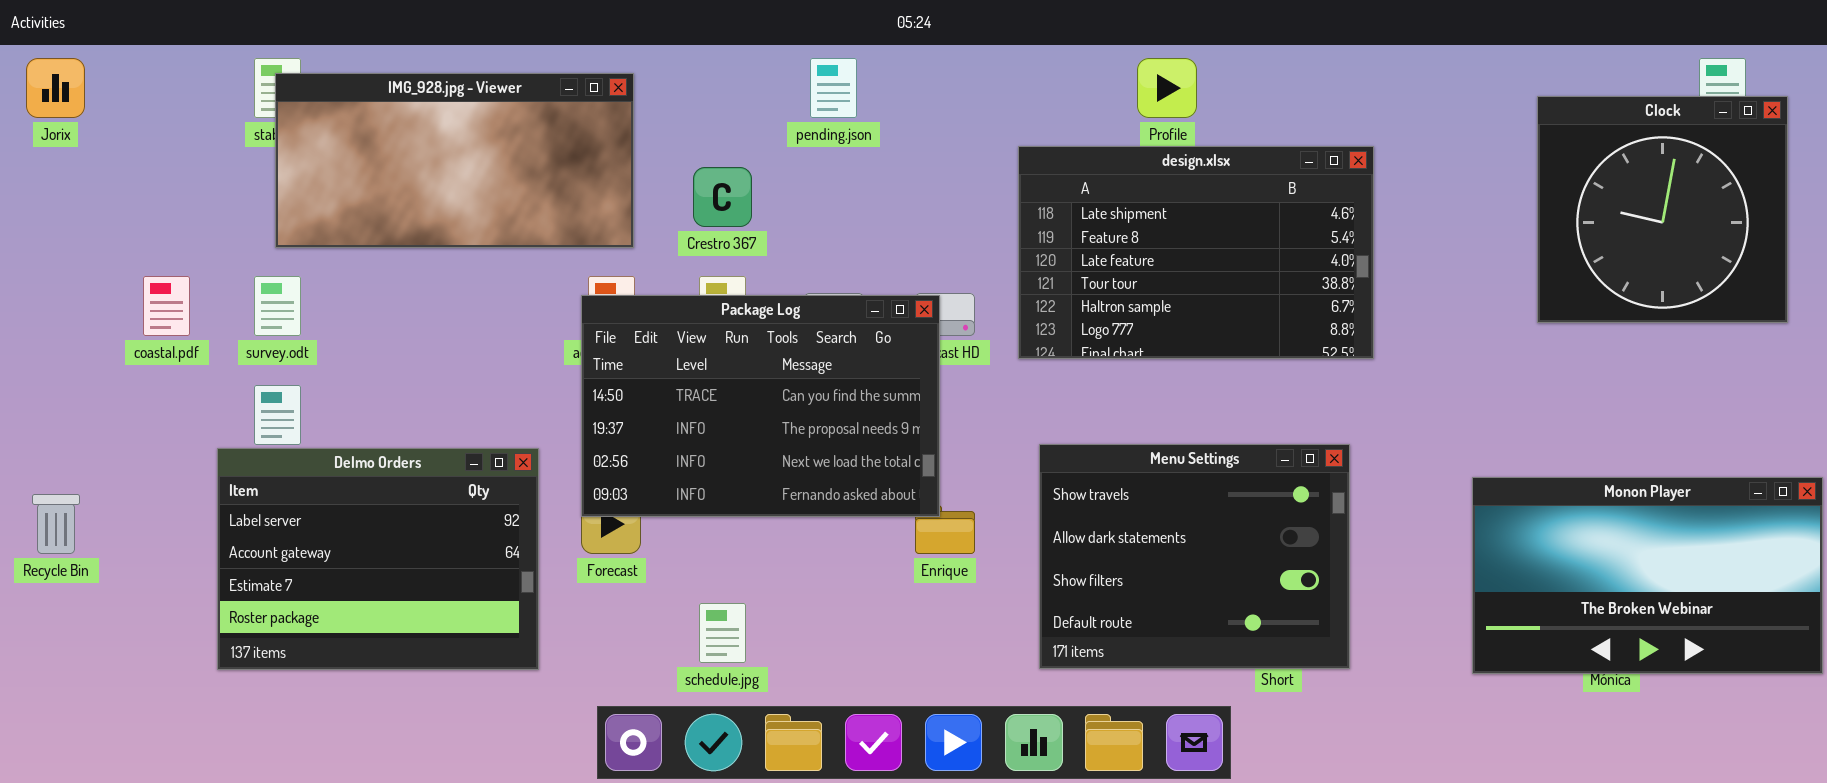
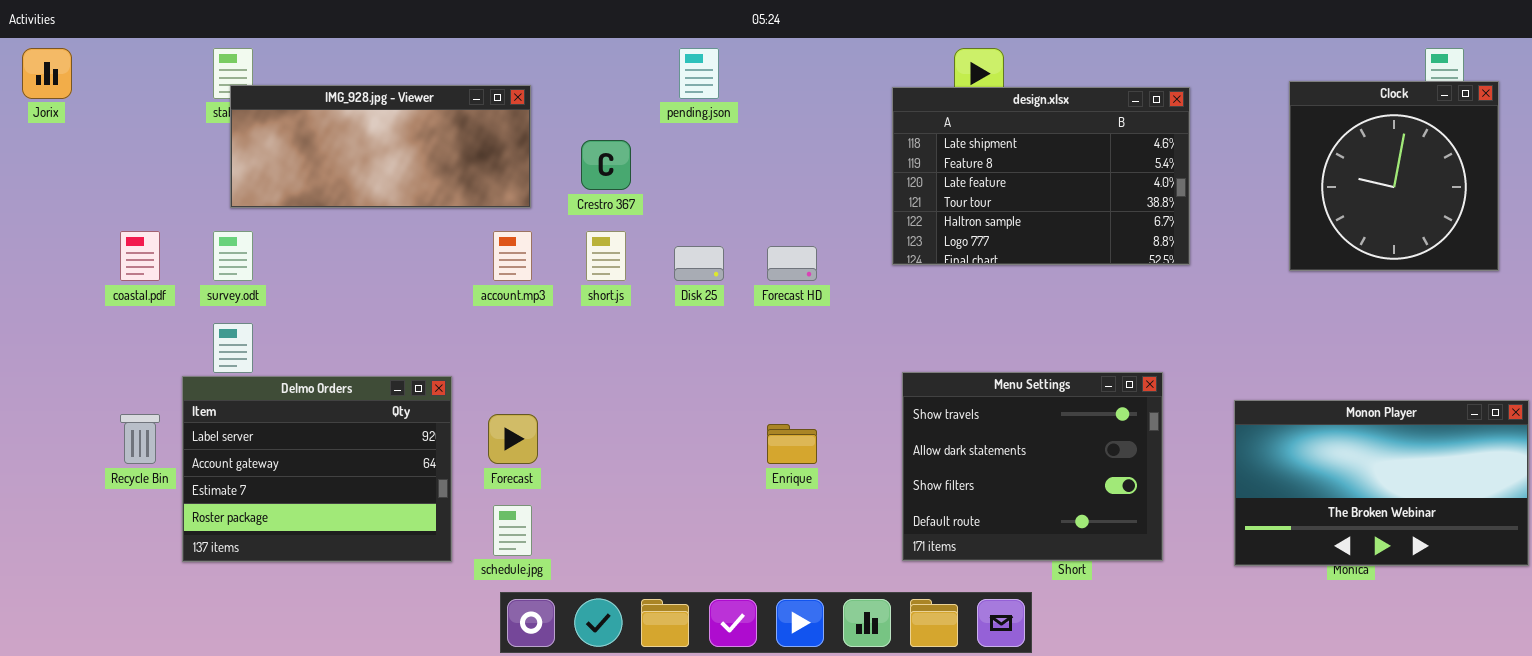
IMG_928.jpg - Viewer: [275,73,634,248] -> [230,85,531,208], resized
design.xlsx: [1018,146,1374,359] -> [892,87,1190,265], moved
Package Log: [581,295,940,517] -> none, closed
Menu Settings: [1039,444,1350,669] -> [902,372,1163,561], moved
Recycle Bin: [32,494,80,554] -> [120,414,160,464], moved
schedule.jpg: [699,603,746,663] -> [493,505,532,556], moved

